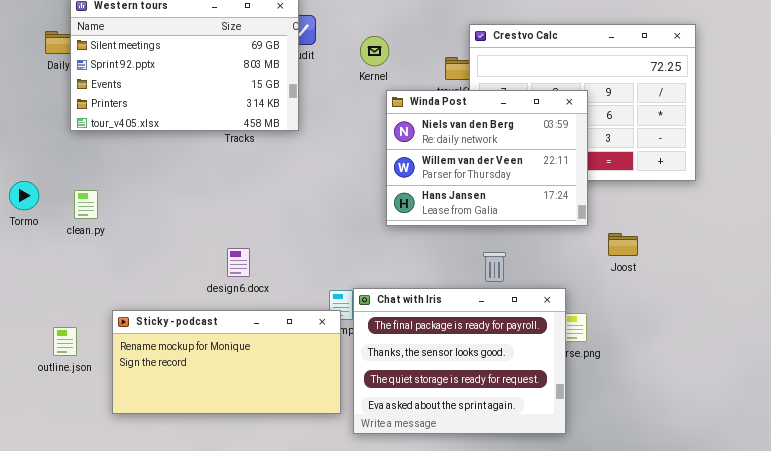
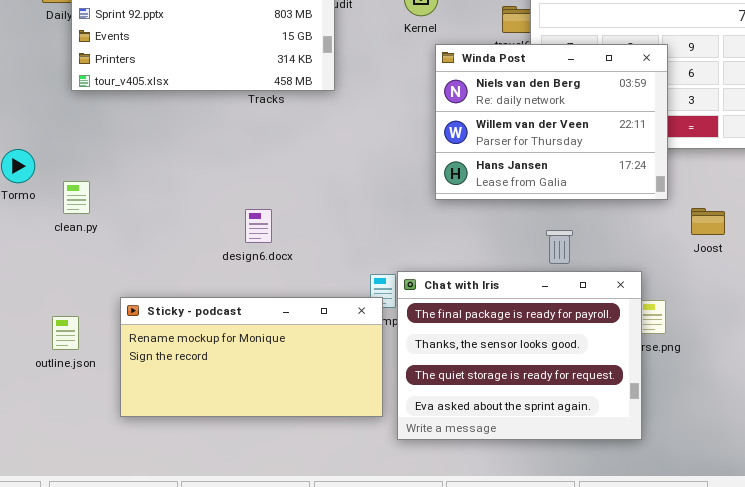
clean.py: [74,190,98,219] -> [63,181,90,214], moved
design6.docx: [227,248,250,277] -> [245,209,272,243], moved

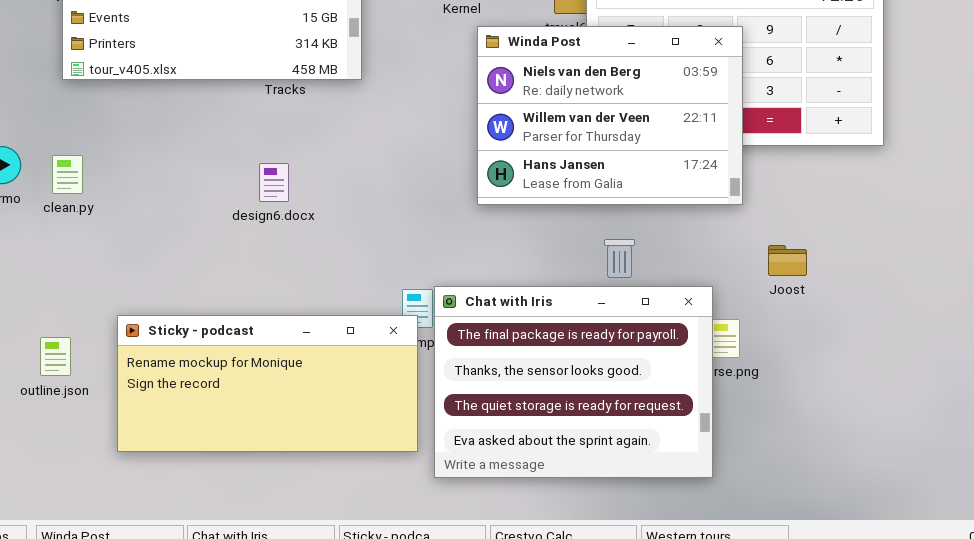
clean.py: [63,181,90,214] -> [52,155,83,194], moved
Joost: [691,208,725,235] -> [768,245,807,276], moved
design6.docx: [245,209,272,243] -> [259,163,289,202], moved

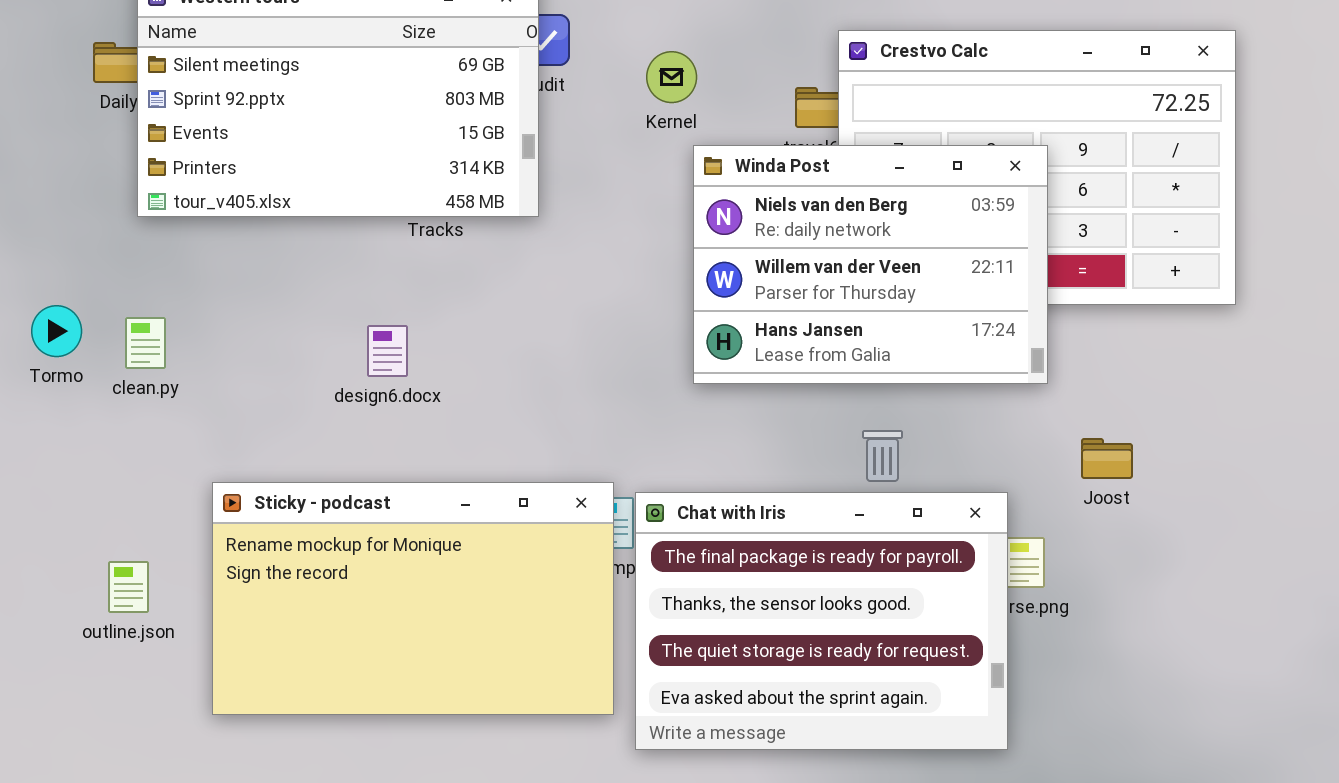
design6.docx: [259,163,289,202] -> [367,325,408,377], moved
Sticky - podcast: [117,315,418,452] -> [212,482,614,715], resized

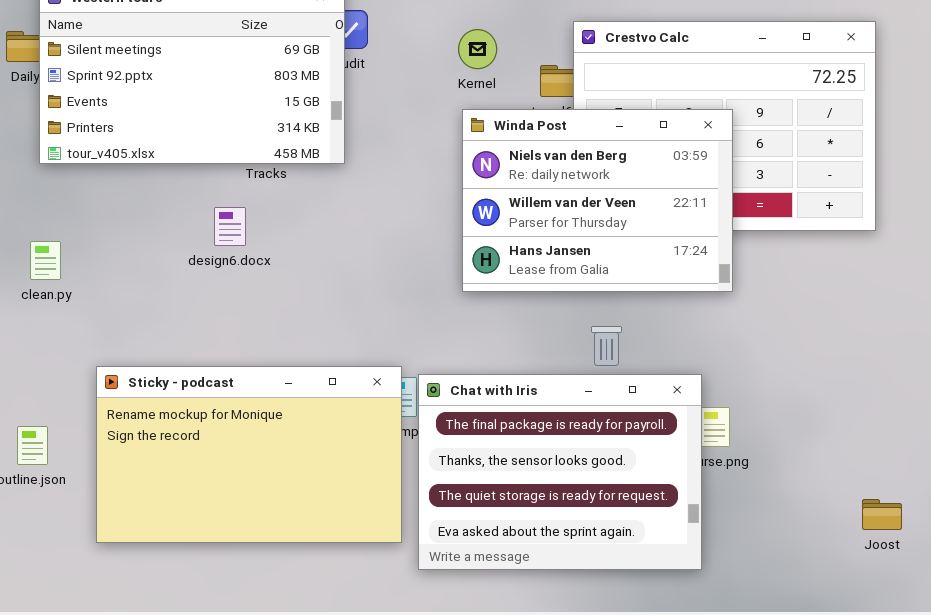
Kernel: [646,51,697,103] -> [458,29,497,69], moved
design6.docx: [367,325,408,377] -> [214,207,246,246], moved
Joost: [1081,438,1133,479] -> [862,499,902,530], moved

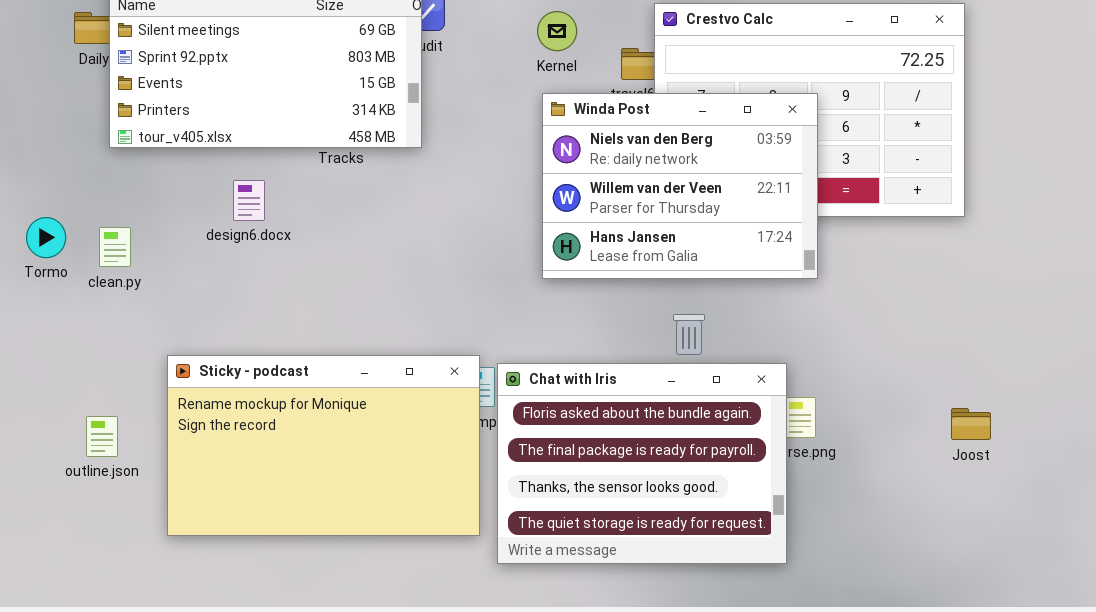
design6.docx: [214,207,246,246] -> [233,180,265,221], moved
Chat with Iris: [418,374,702,570] -> [497,363,787,564], scrolled up 1 row
Joost: [862,499,902,530] -> [951,408,991,440], moved

